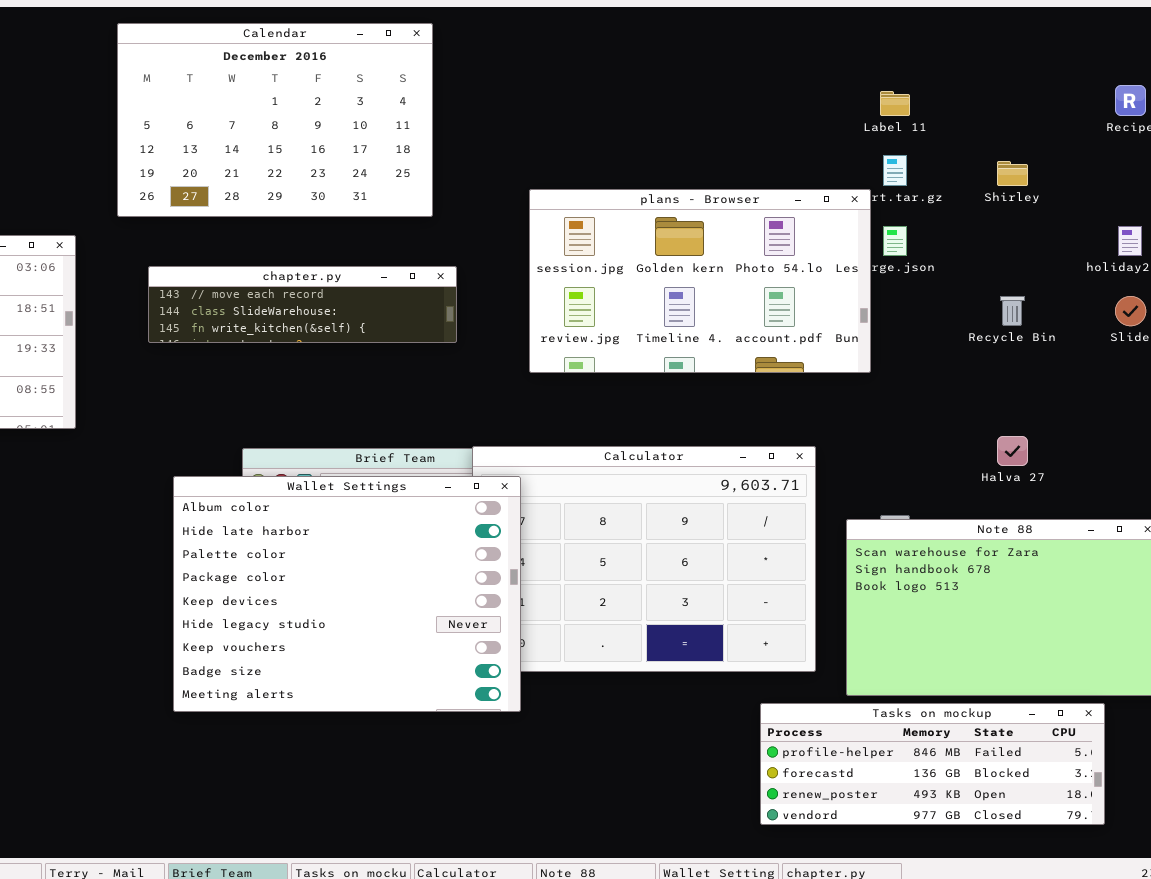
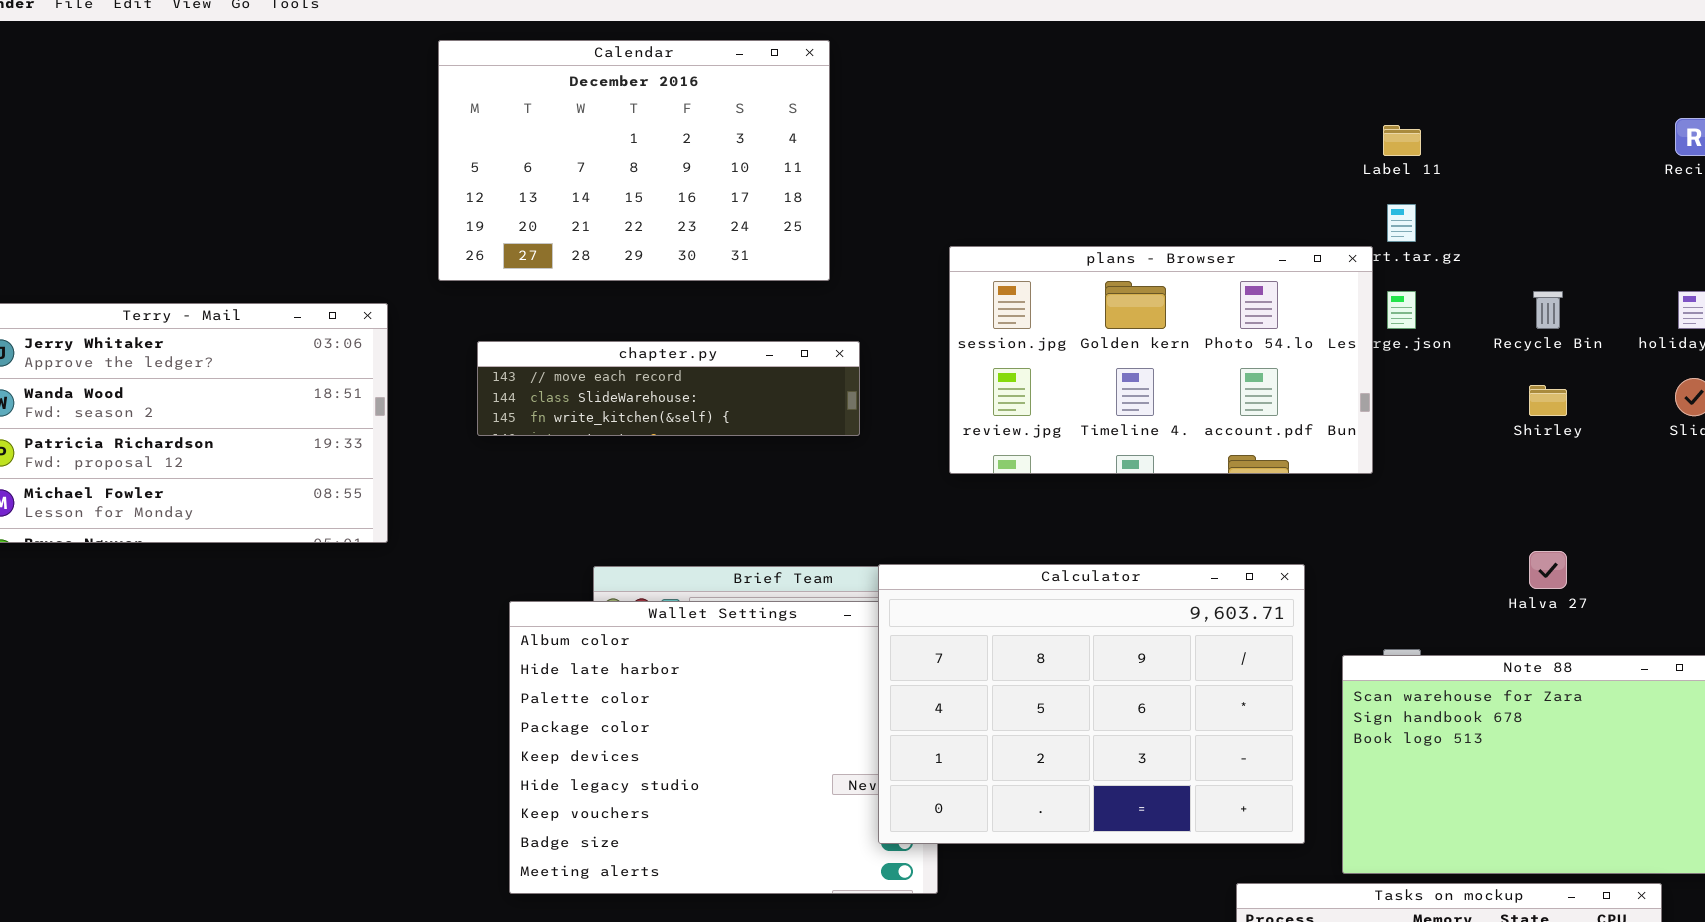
Shirley: [997,161,1028,186] -> [1529,385,1567,416], moved
Recycle Bin: [1000,296,1025,326] -> [1533,291,1563,329], moved
Calculator: [472,446,816,672] -> [878,564,1305,844], raised

